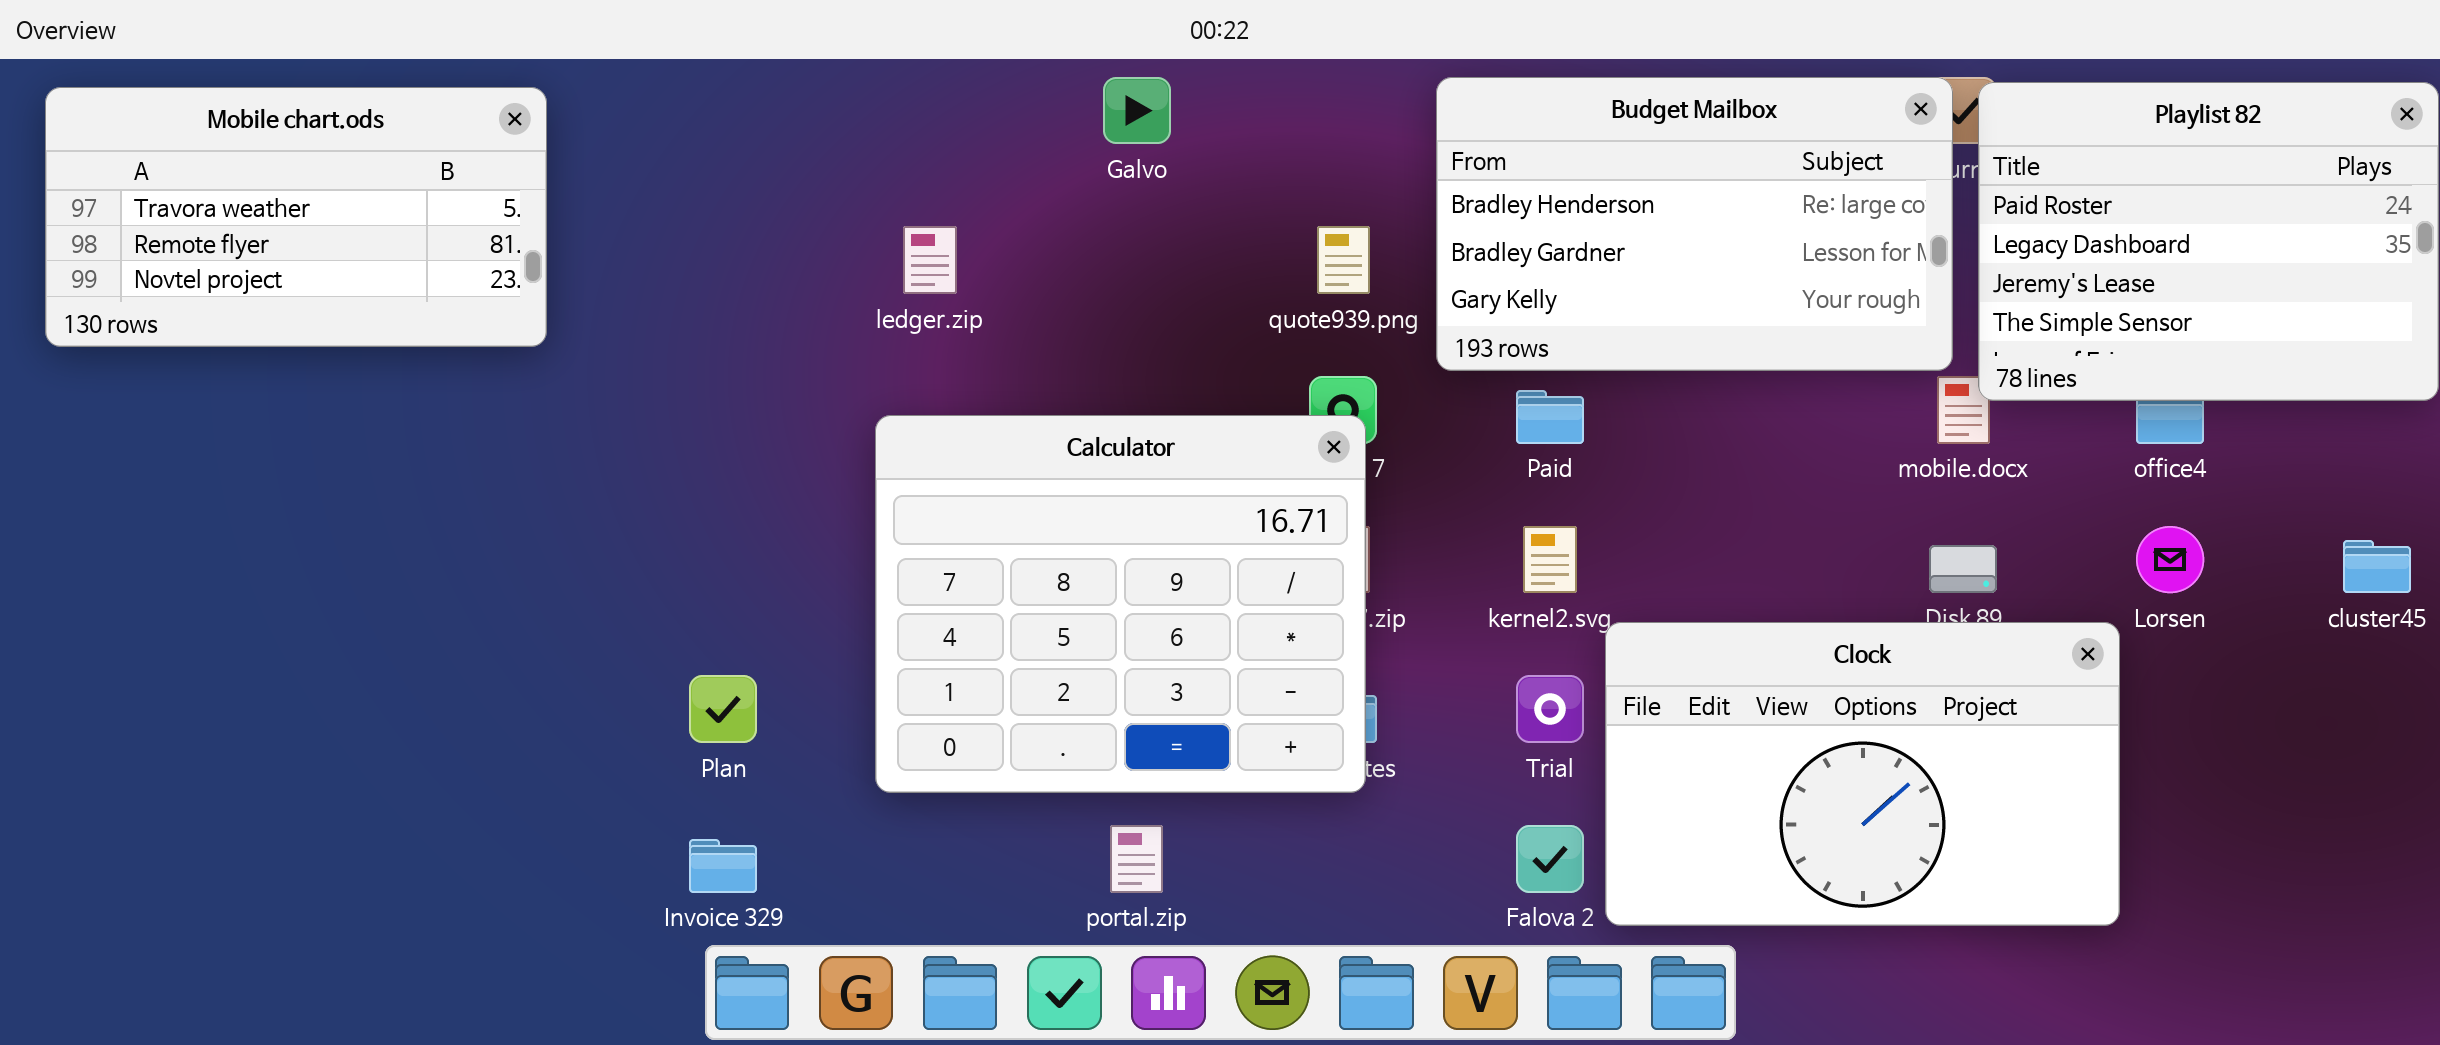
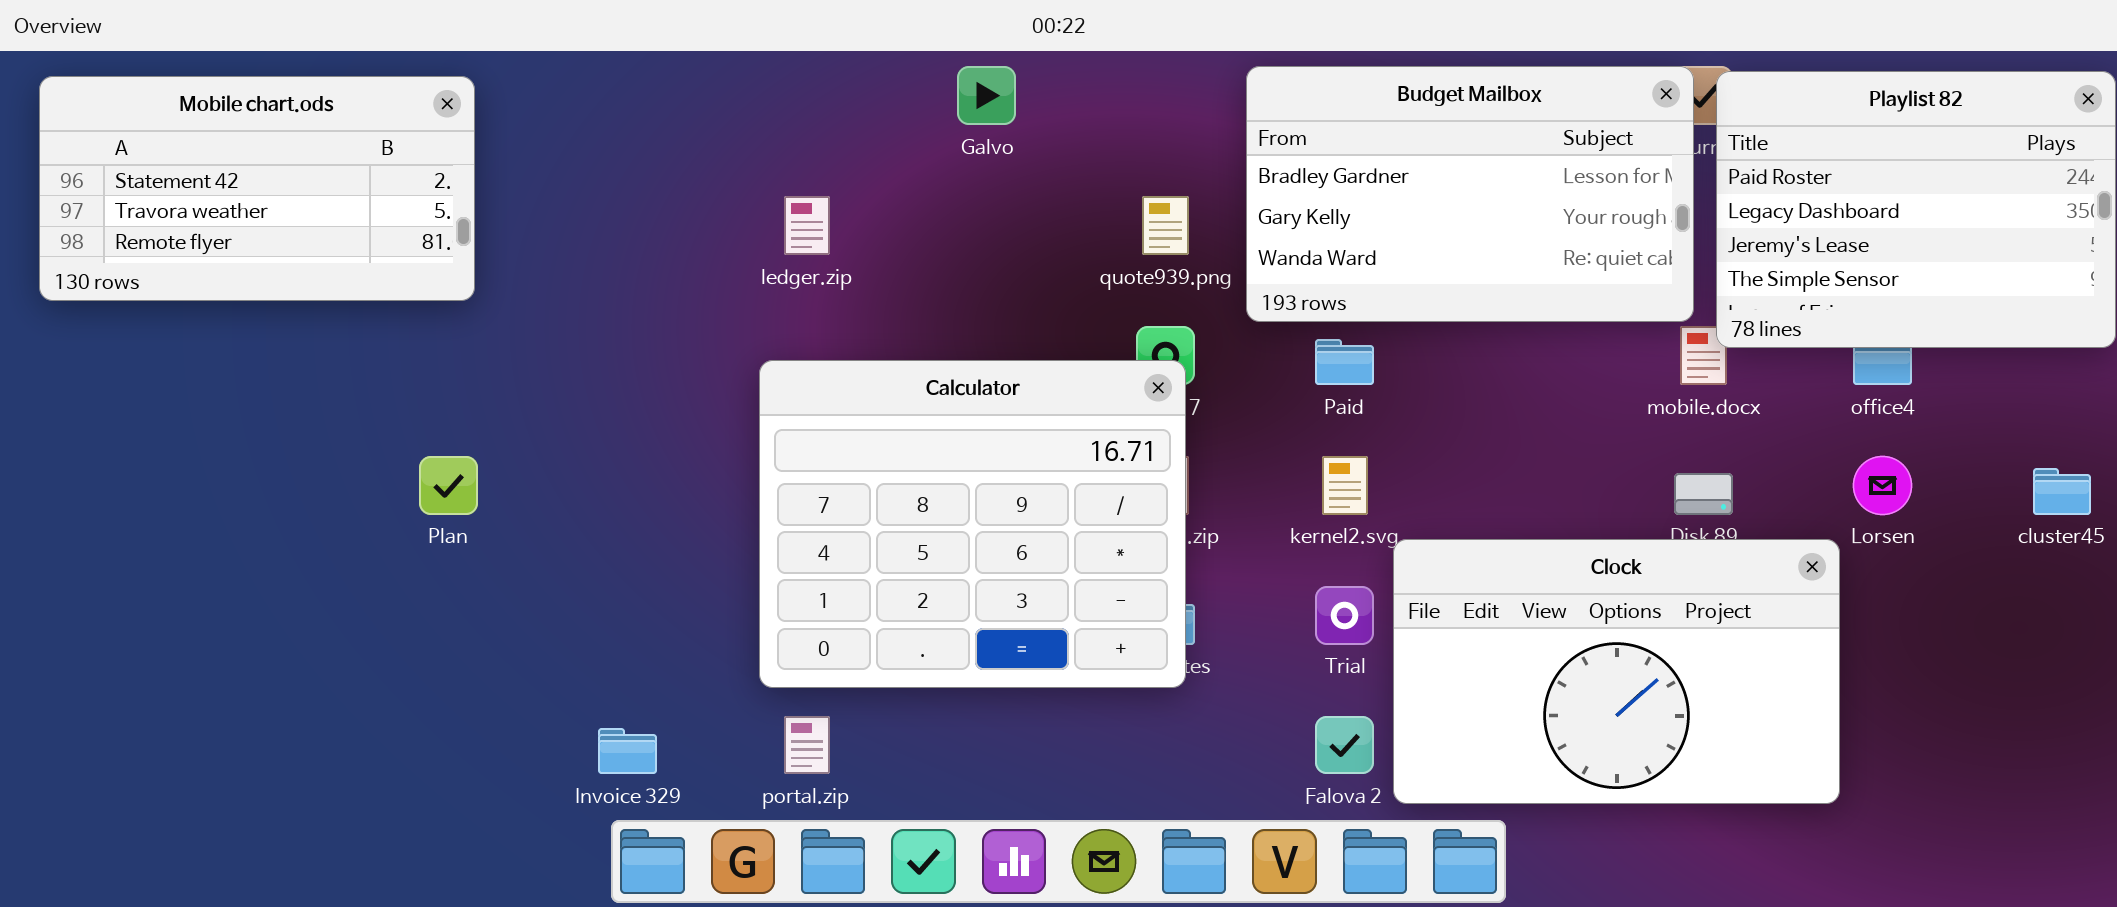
Budget Mailbox: [1436,77,1953,371] -> [1246,66,1694,322], scrolled down 1 row
Mobile chart.ods: [45,87,547,347] -> [39,76,475,301], scrolled up 1 row
Plan: [689,675,757,743] -> [419,456,478,515], moved
portal.zip: [1110,825,1163,893] -> [784,716,830,774], moved

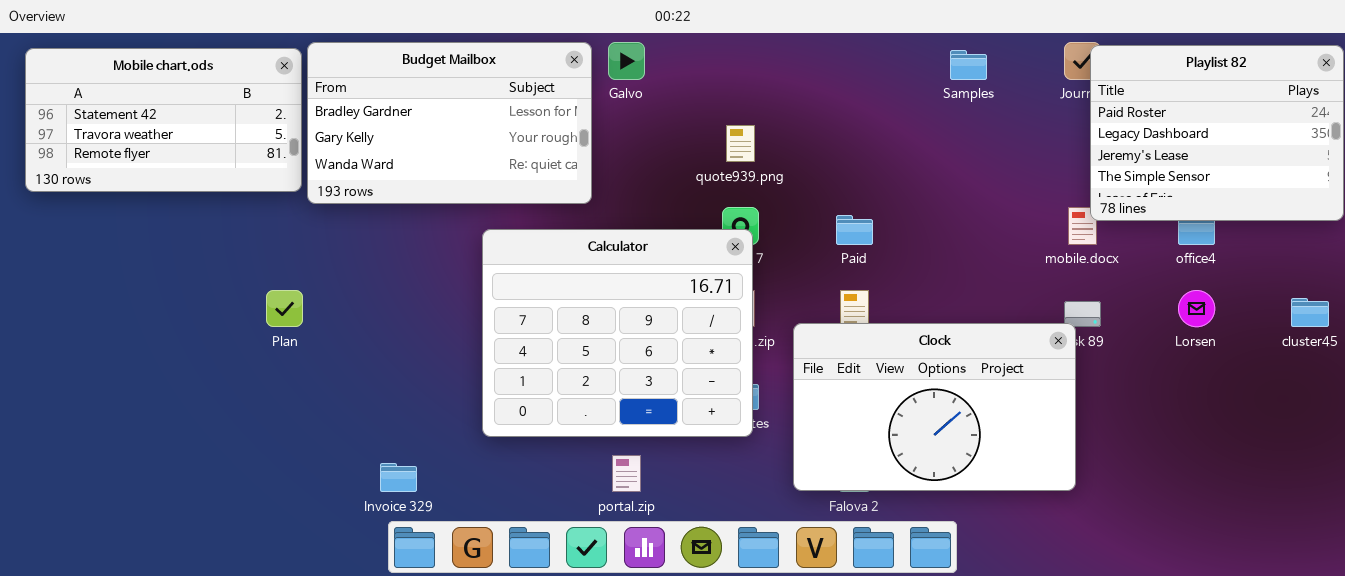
Budget Mailbox: [1246,66,1694,322] -> [307,42,592,204], moved
Clock: [1393,539,1840,804] -> [793,323,1076,491], moved
portal.zip: [784,716,830,774] -> [612,455,641,492], moved

